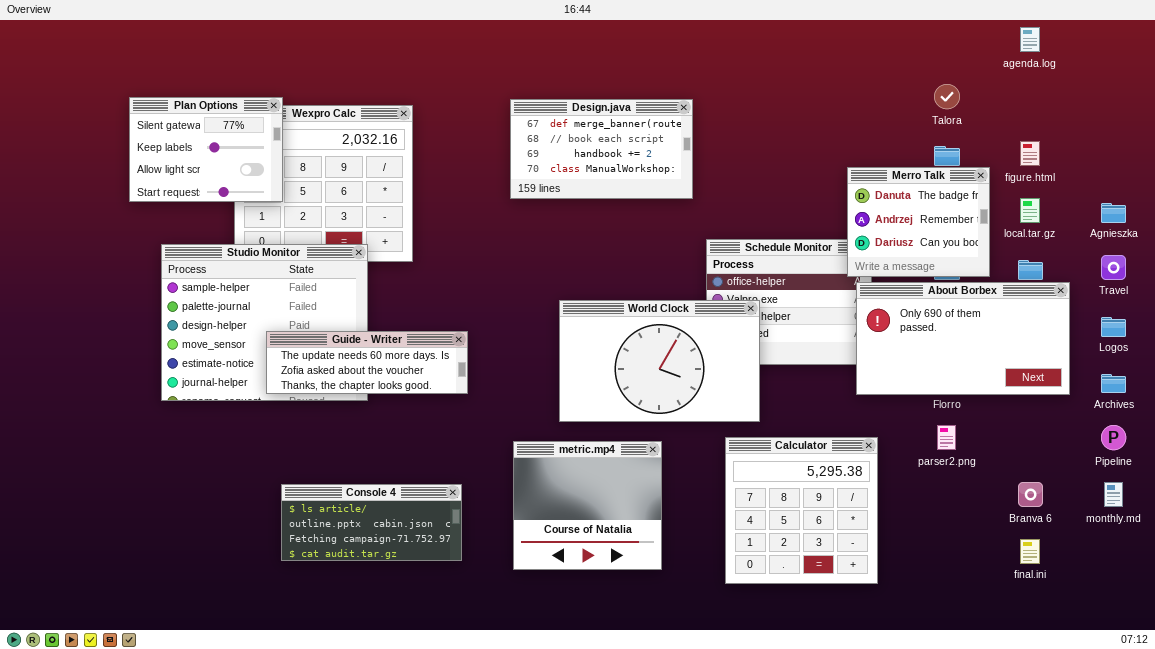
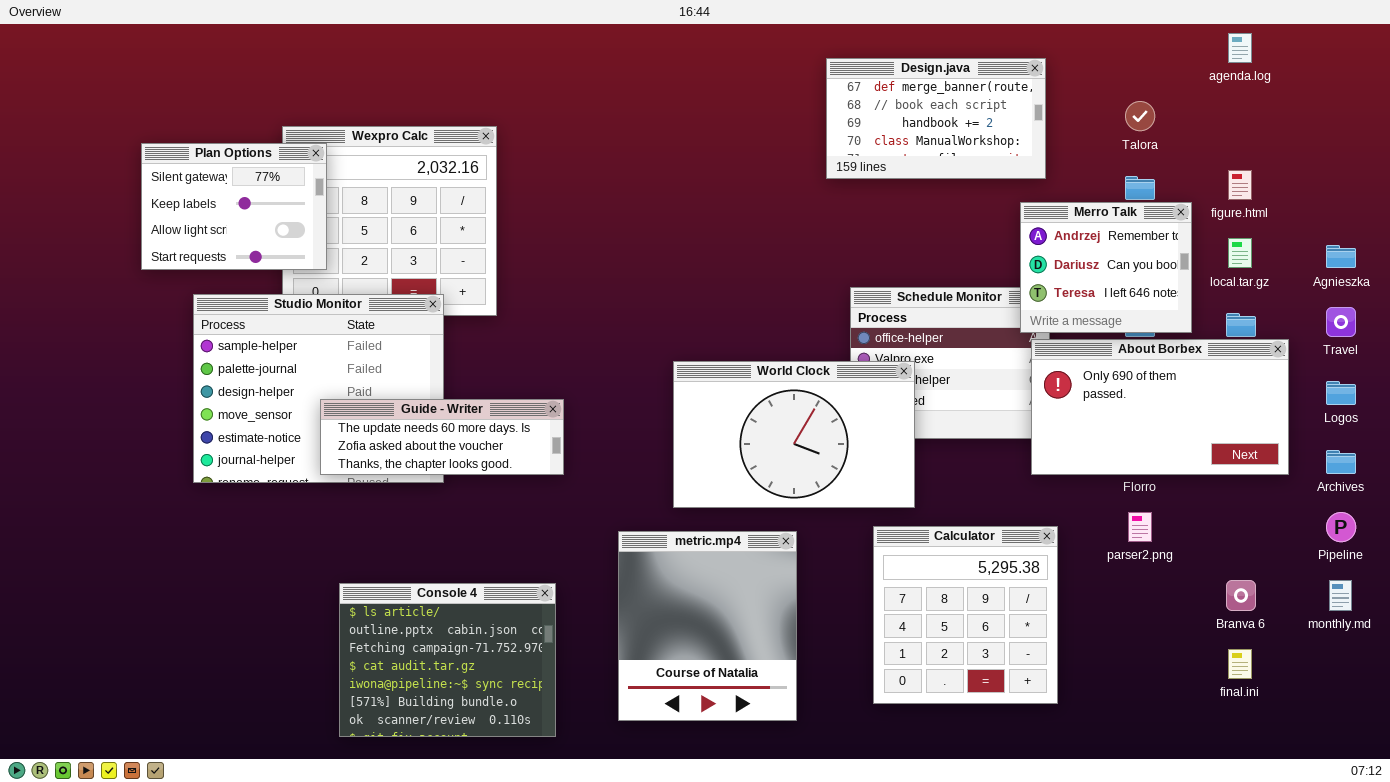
Plan Options: [129,97,283,202] -> [141,143,327,270], moved
Design.java: [510,99,693,199] -> [826,58,1046,179], moved
Merro Talk: [847,167,990,277] -> [1020,202,1192,333], scrolled down 1 row
metric.mp4: [513,441,662,570] -> [618,531,797,721], resized
Console 4: [281,484,462,561] -> [339,583,556,737], resized

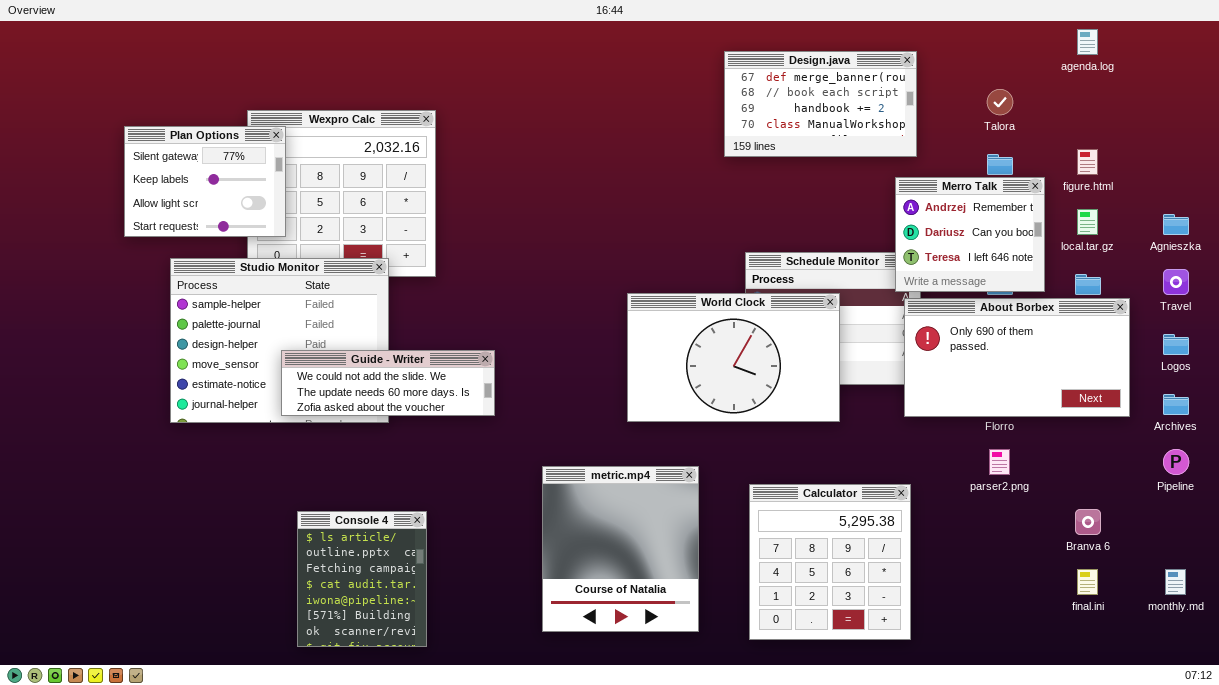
World Clock: [673,361,915,508] -> [627,293,840,422], moved
Guide - Writer: [320,399,564,475] -> [281,350,495,416], scrolled up 1 row
Calculator: [873,526,1058,704] -> [749,484,911,640], moved
monthly.md: [1329,580,1352,611] -> [1165,569,1186,595], moved
Console 4: [339,583,556,737] -> [297,511,427,647], resized

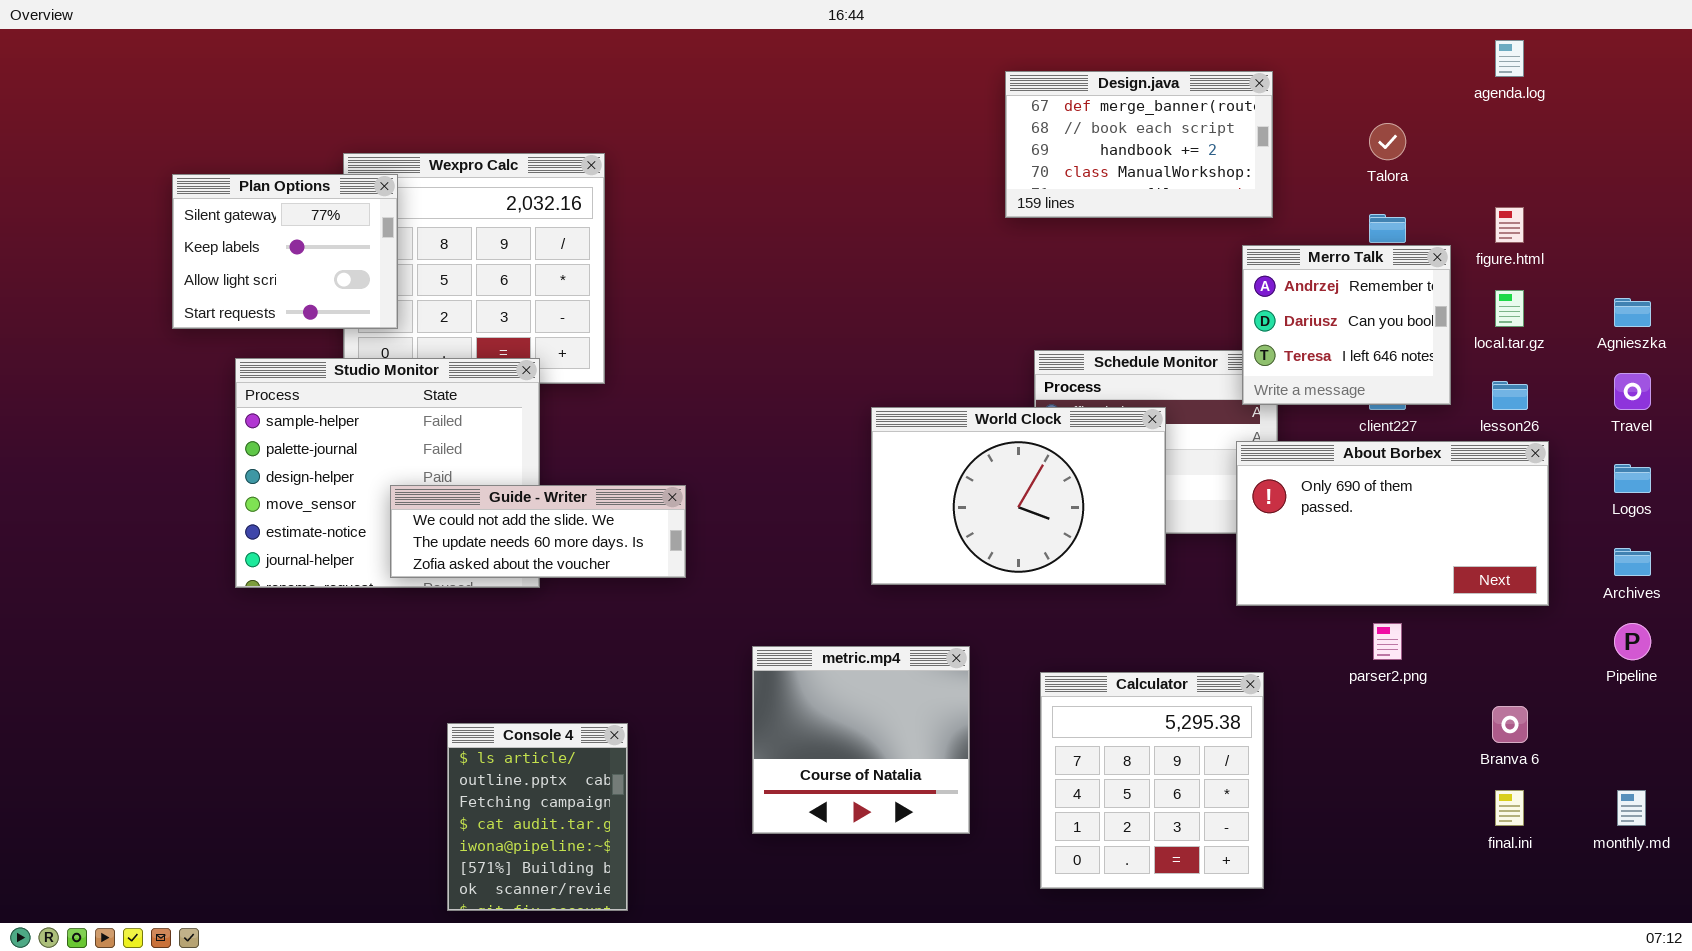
About Borbex: [904,298,1130,417] -> [1236,441,1549,606], moved
metric.mp4: [542,466,699,632] -> [752,646,970,834], resized
Console 4: [297,511,427,647] -> [447,723,628,911], moved

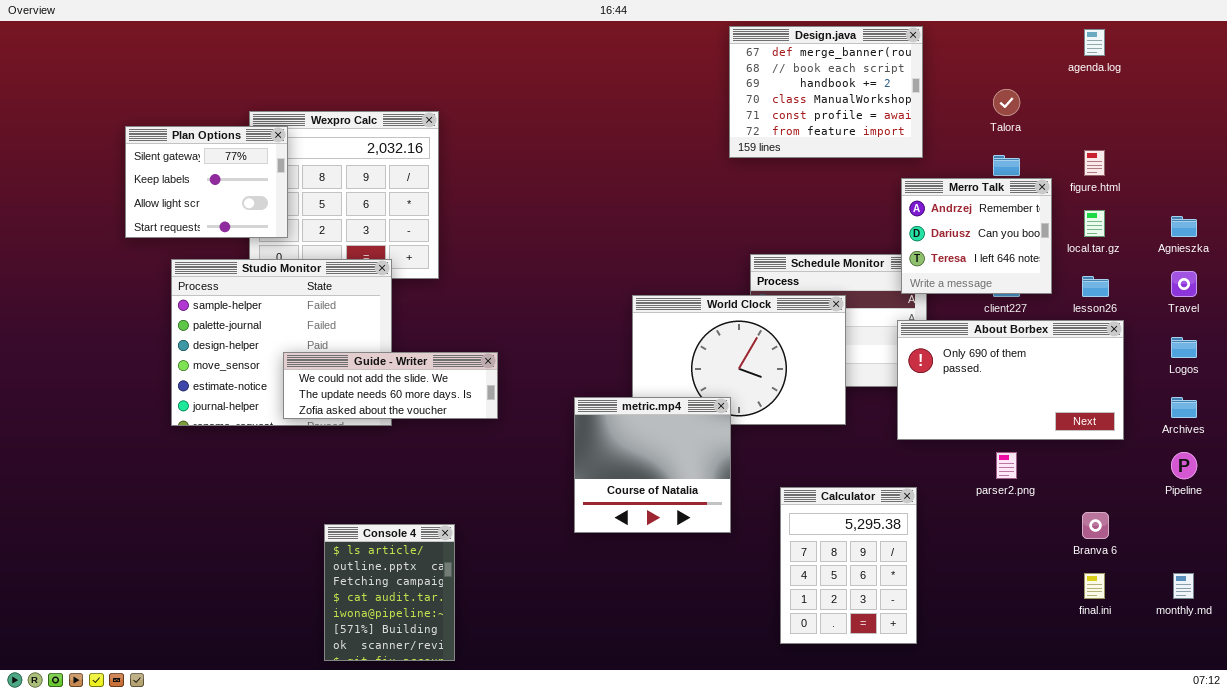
Design.java: [1005,71,1273,218] -> [729,26,923,158], resized
metric.mp4: [752,646,970,834] -> [574,397,731,533], moved
Calculator: [1040,672,1264,889] -> [780,487,917,644], resized

